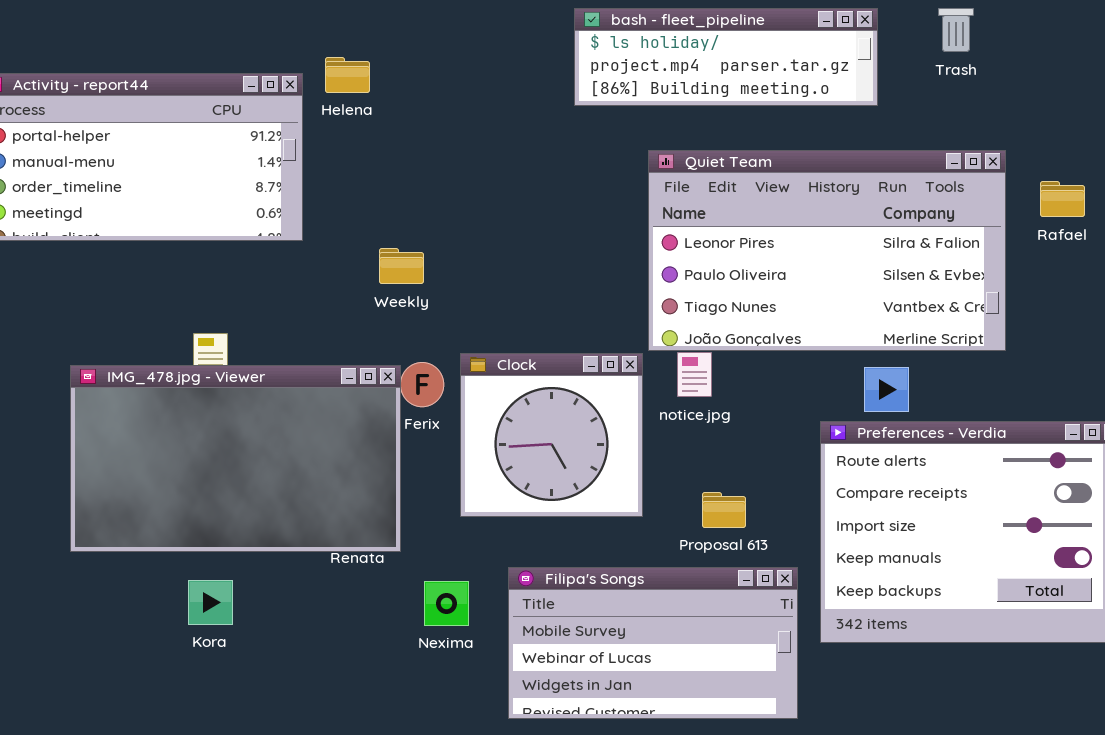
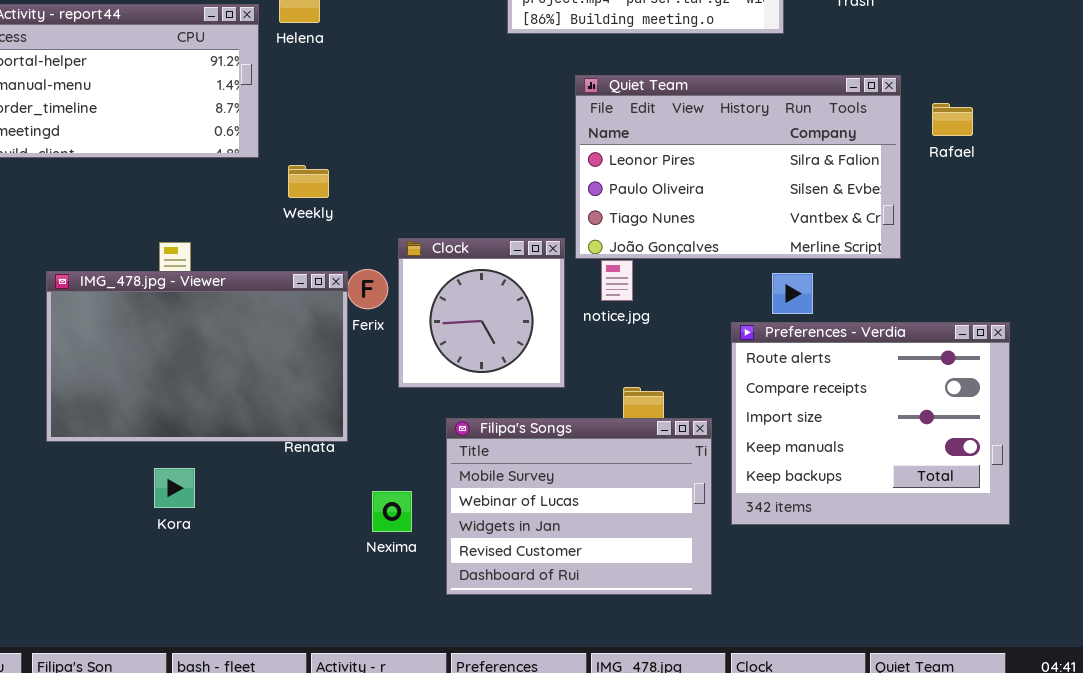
Weekly: [379,248,424,284] -> [288,165,329,198], moved
Clock: [460,353,643,517] -> [398,238,565,388], moved
Filipa's Songs: [508,567,798,719] -> [446,418,712,595], resized
Nexima: [424,581,469,626] -> [372,491,412,532], moved

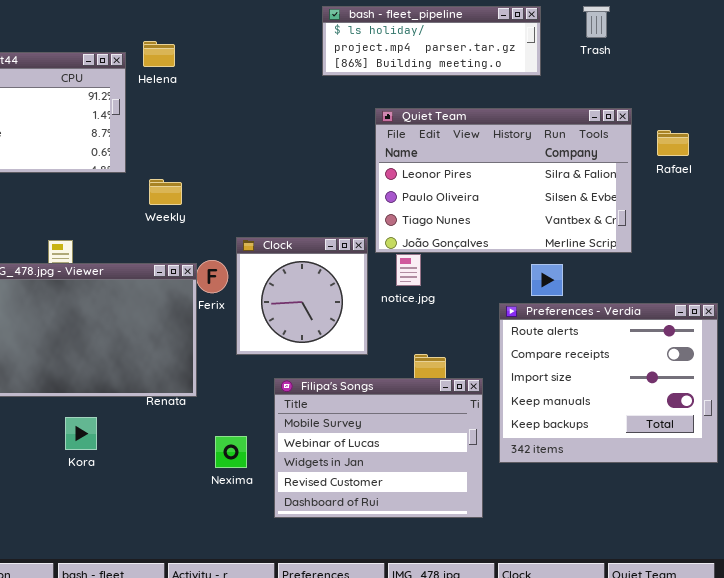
Kora: [154,468,195,508] -> [65,417,97,450], moved

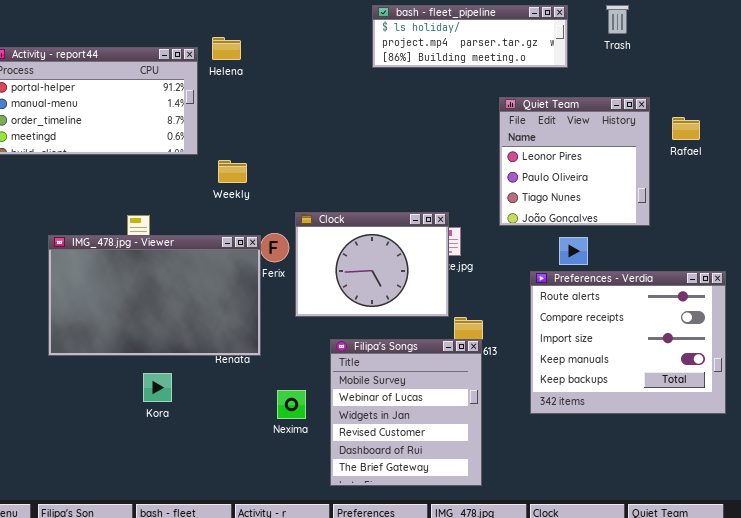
Quiet Team: [375,108,632,253] -> [499,97,650,226], resized
Clock: [236,237,368,355] -> [295,212,449,317], resized
Filipa's Songs: [274,378,483,518] -> [330,339,482,486], resized

